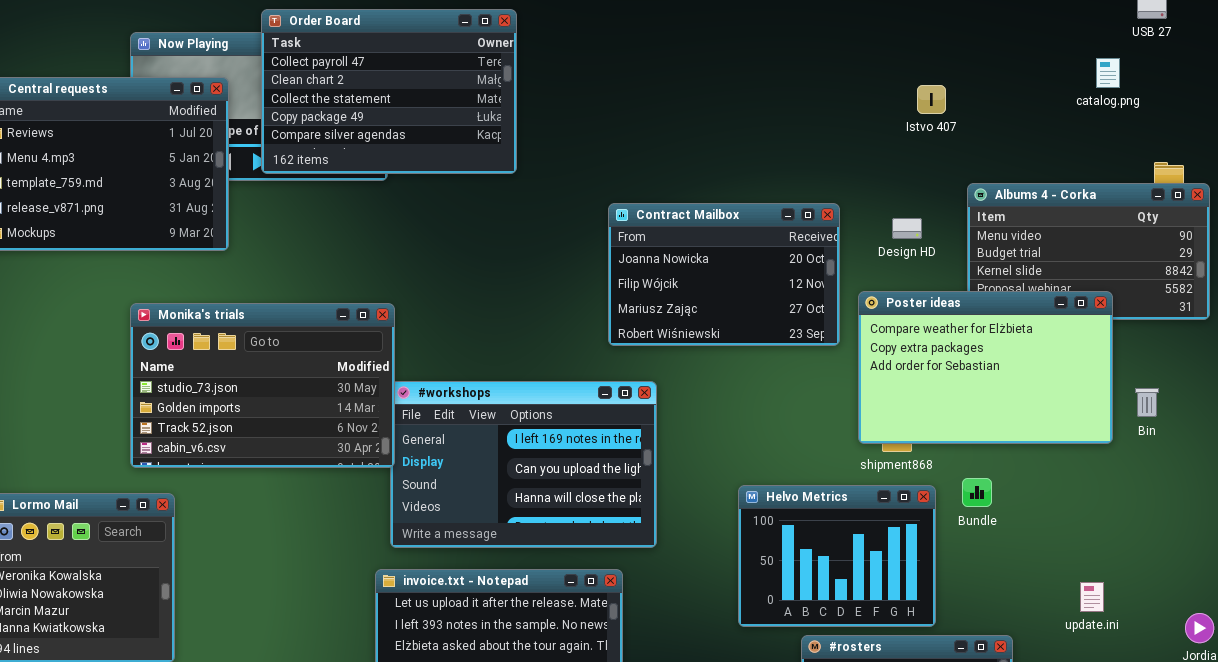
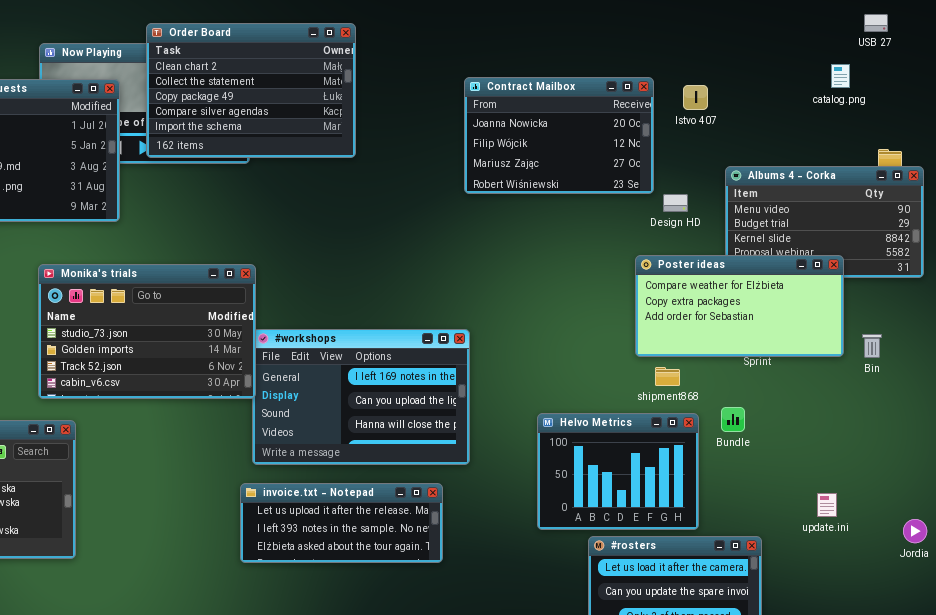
Order Board: [261,9,517,174] -> [146,23,356,158], scrolled down 1 row
Contract Mailbox: [608,203,840,346] -> [464,77,654,194], moved
Poster ideas: [858,291,1113,444] -> [635,255,844,357], resized

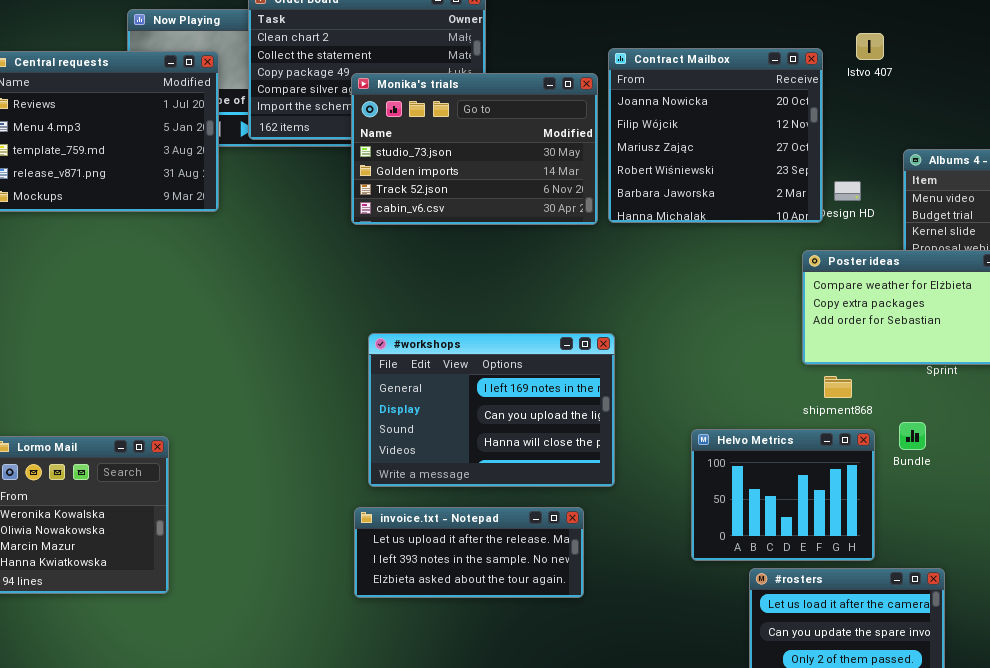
Contract Mailbox: [464,77,654,194] -> [608,48,823,223], resized
Istvo 407: [683,85,708,110] -> [856,33,884,60], moved
Monika's trials: [38,264,256,399] -> [351,73,598,225], moved

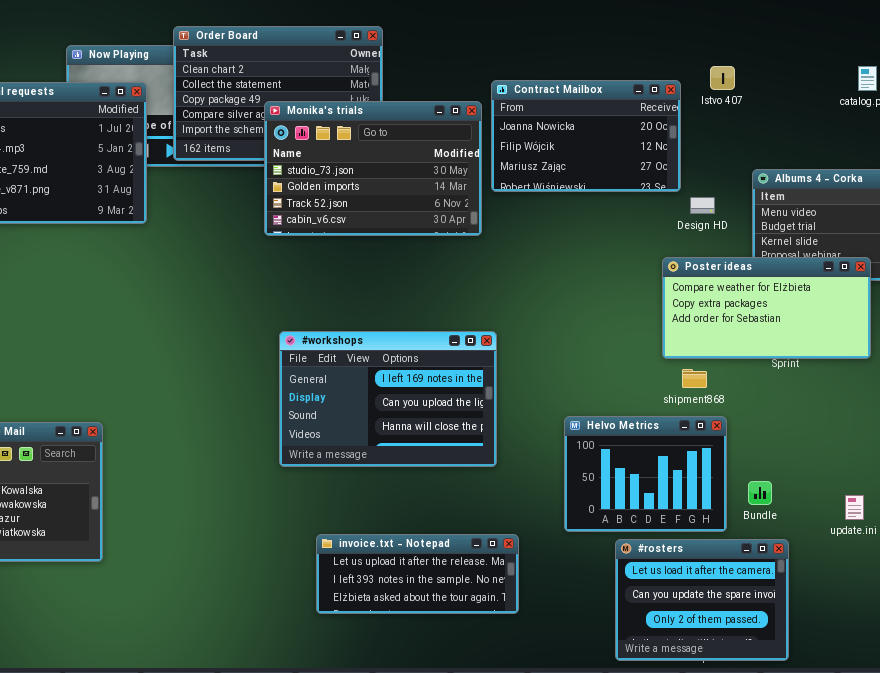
Contract Mailbox: [608,48,823,223] -> [491,80,681,192], resized
Bundle: [899,422,926,450] -> [748,481,772,505], moved
invoice.txt - Notepad: [354,507,584,598] -> [316,534,519,614], moved

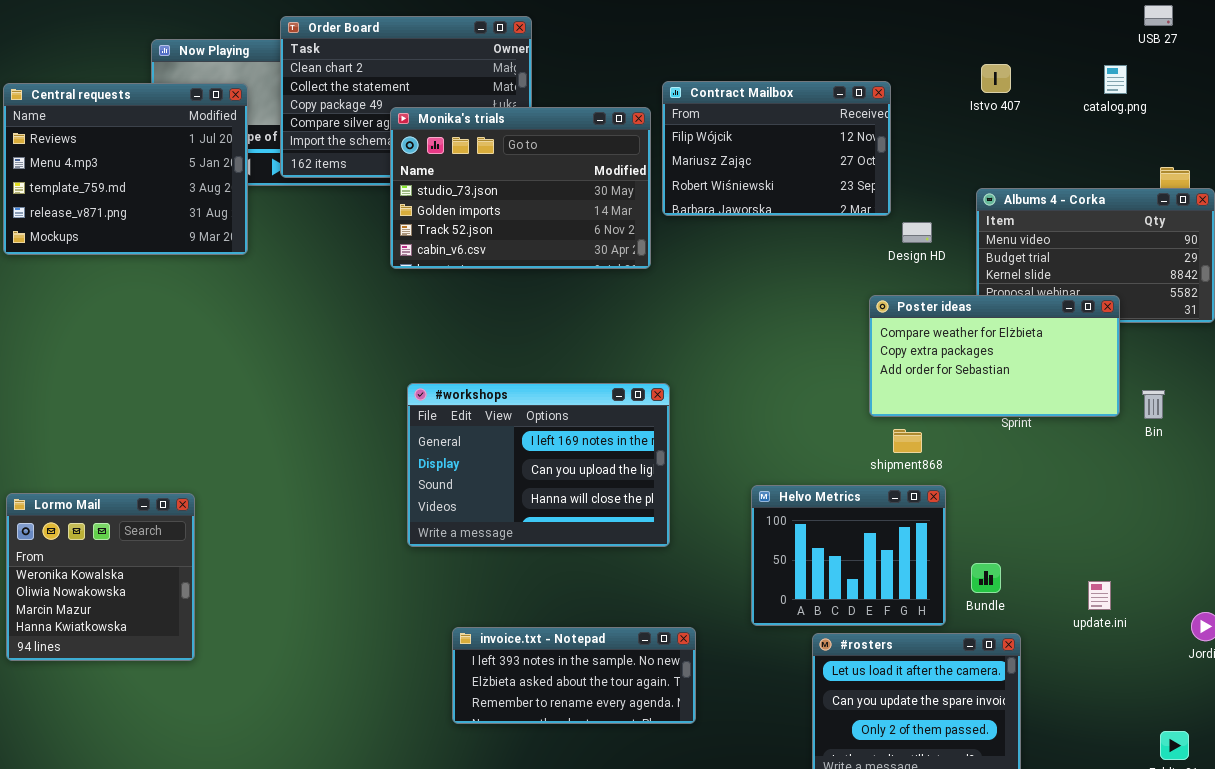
Istvo 407: [710,66,735,90] -> [981,64,1011,93], moved
Contract Mailbox: [491,80,681,192] -> [662,81,891,216], scrolled down 1 row
invoice.txt - Notepad: [316,534,519,614] -> [452,627,696,724], scrolled down 1 row

